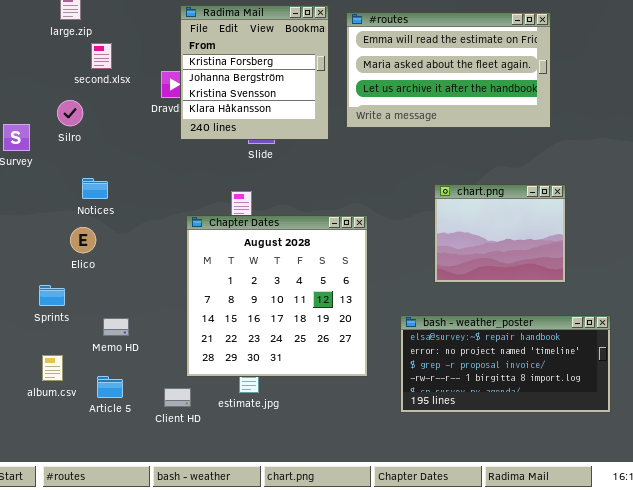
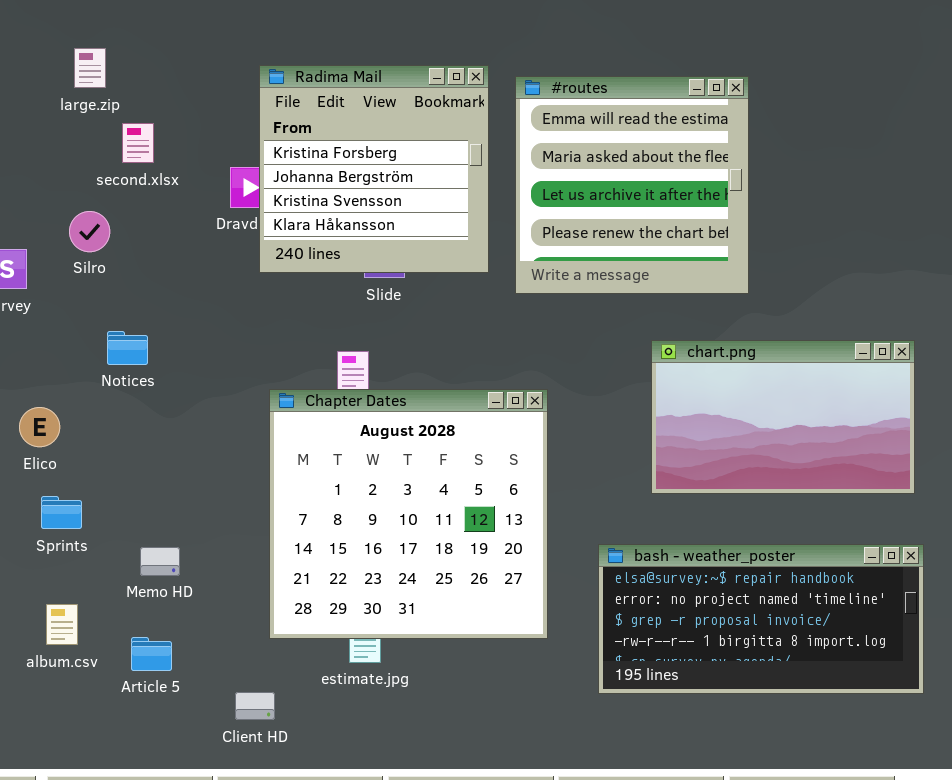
#routes: [346,12,551,128] -> [515,76,749,294], resized
chart.png: [434,184,566,283] -> [651,340,915,494], resized
Elico: [70,227,96,253] -> [19,407,60,447], moved
Client HD: [164,388,191,407] -> [235,692,275,720], moved

